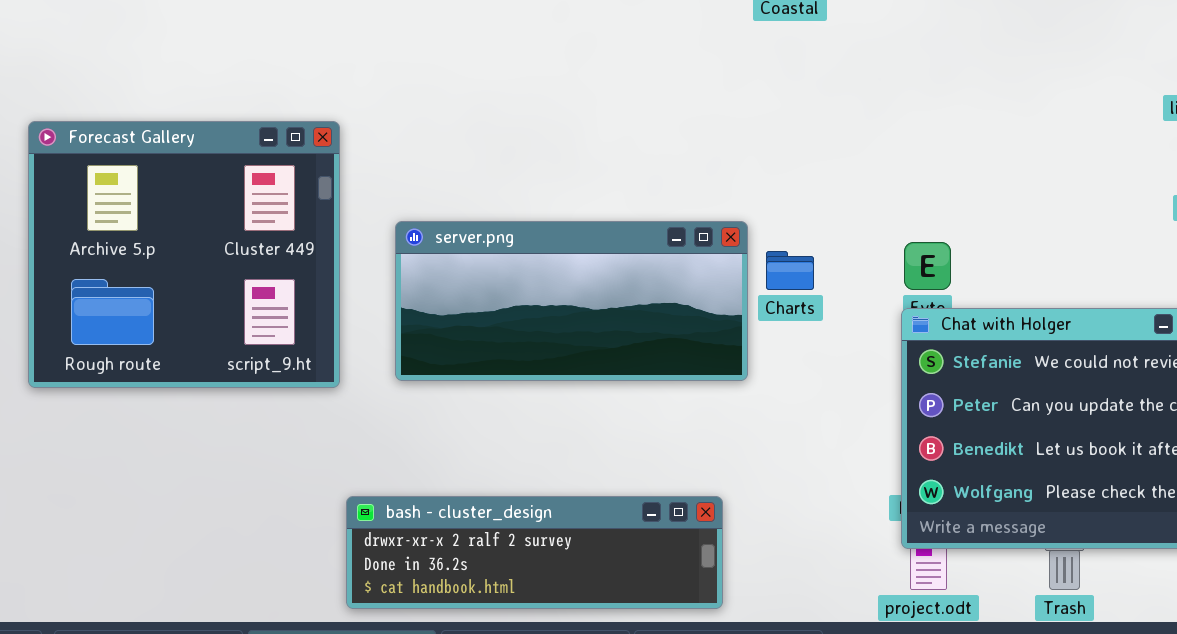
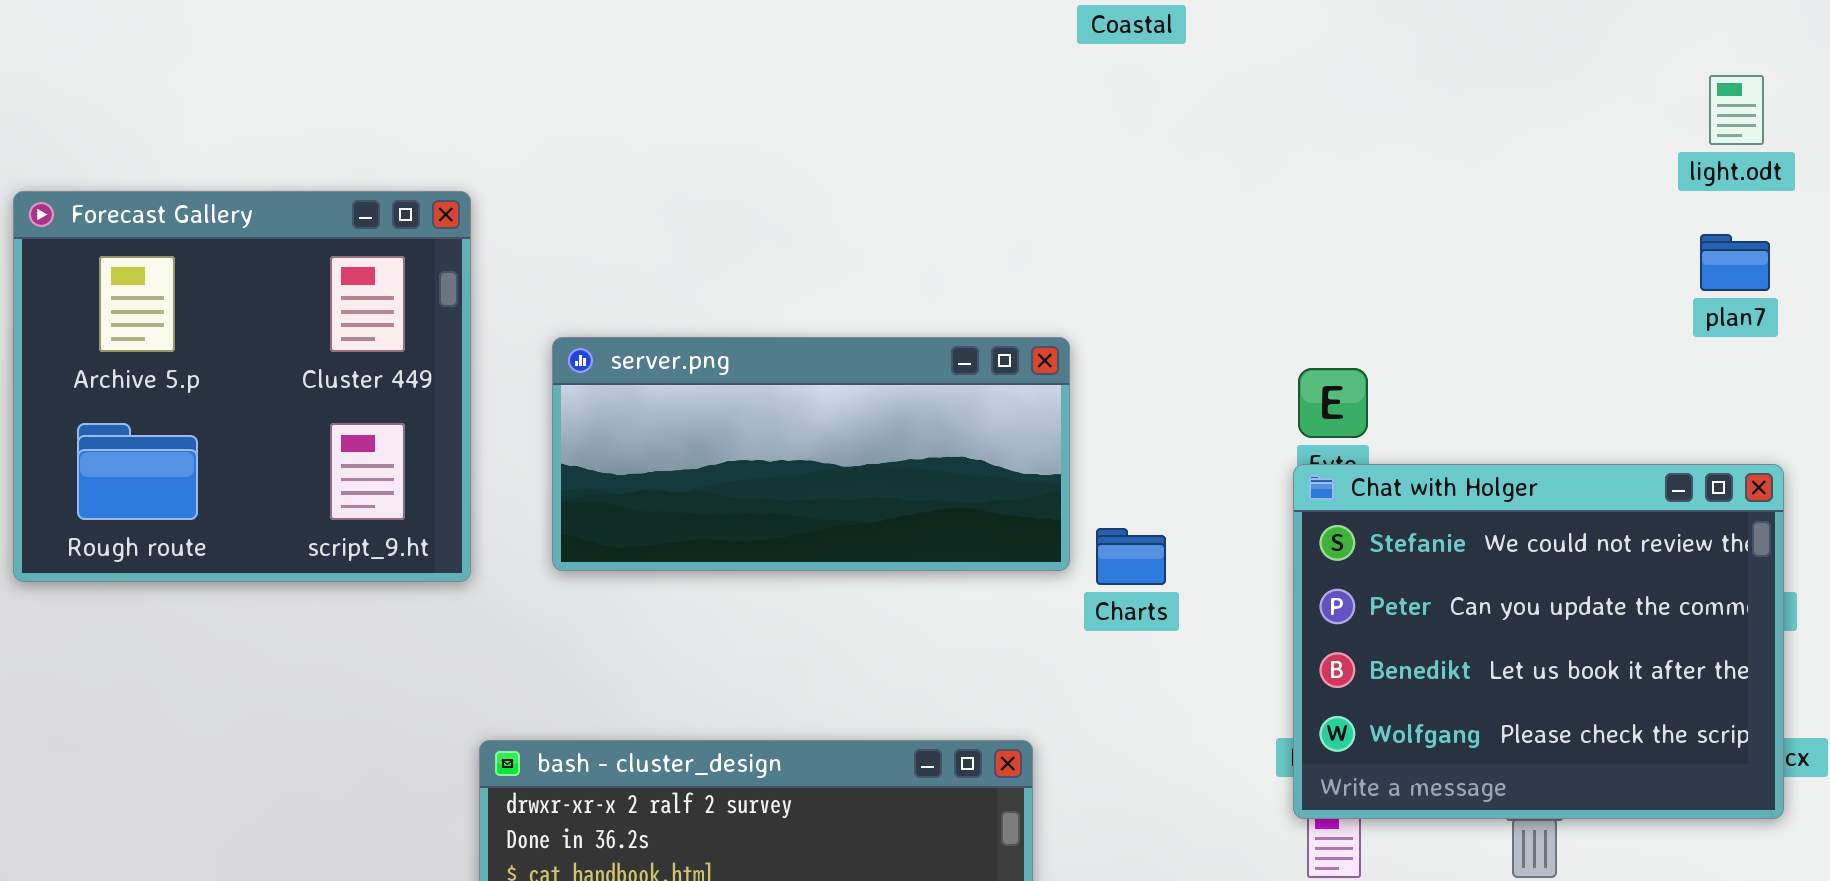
Charts: [766,251,814,290] -> [1096,528,1166,585], moved

